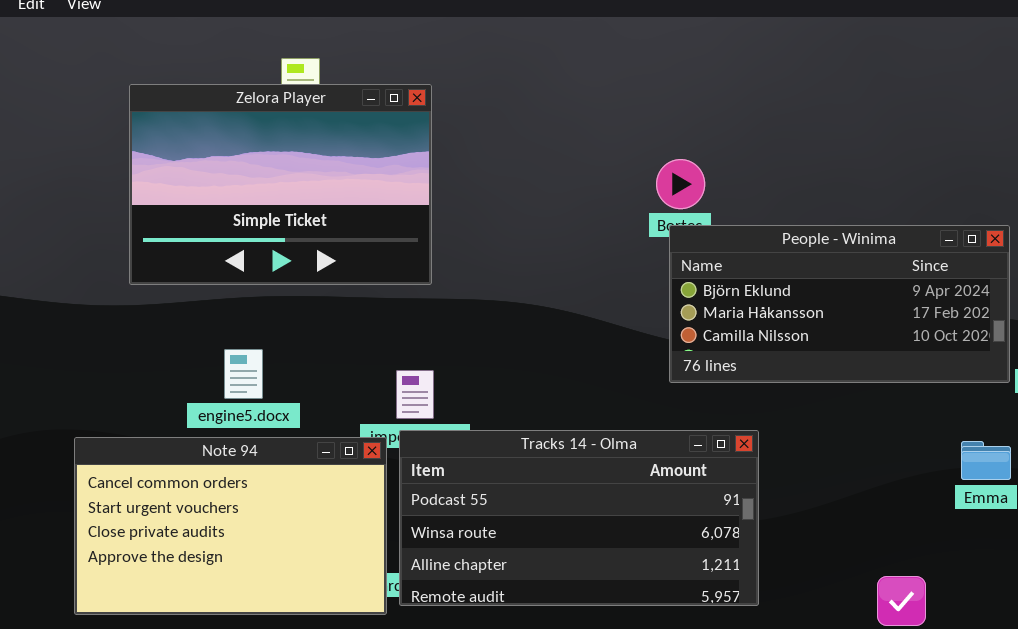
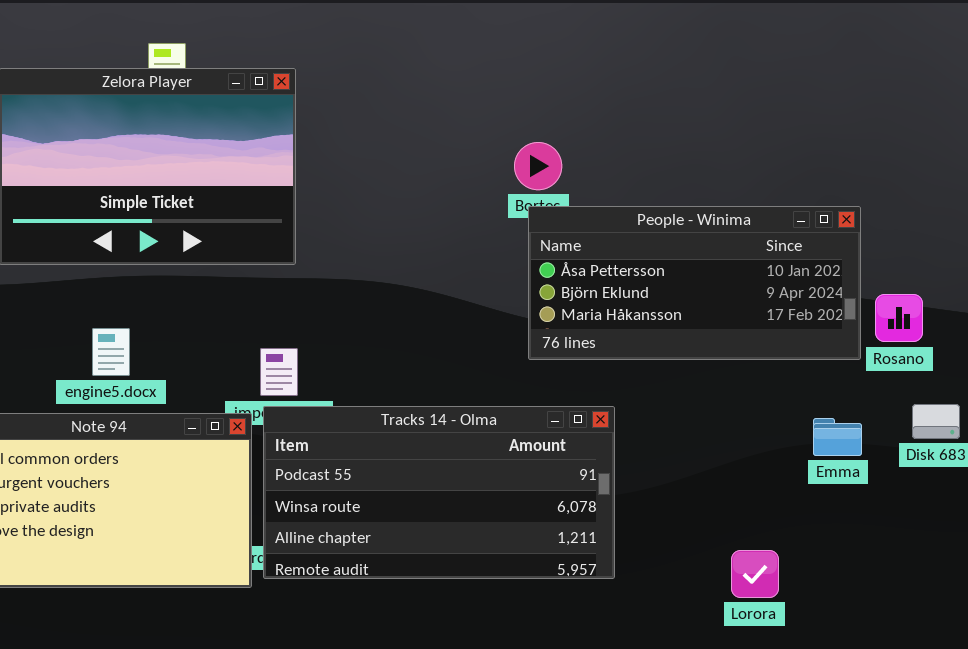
People - Winima: [669,225,1010,383] -> [528,206,861,360], scrolled up 1 row

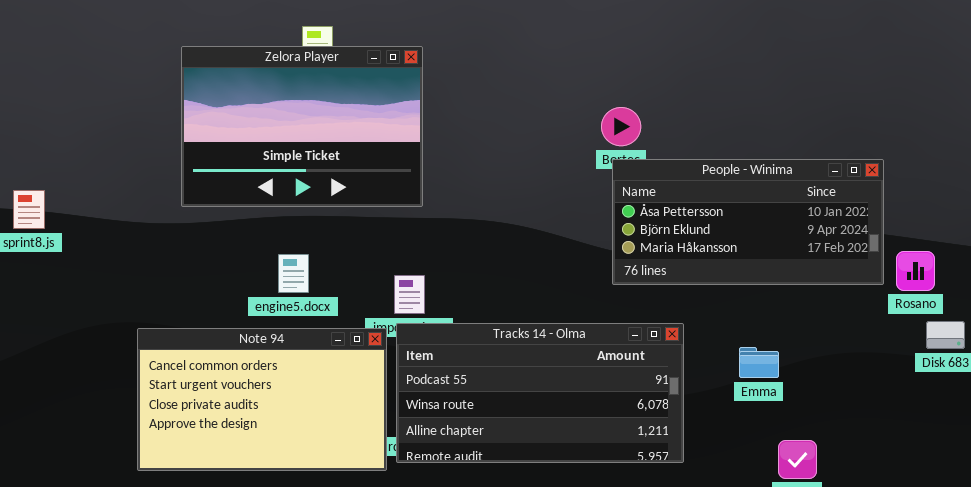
Rosano: [875,294,923,342] -> [896,251,935,291], moved
engine5.docx: [92,328,130,376] -> [278,254,309,293], moved
Emma: [813,418,862,456] -> [739,347,779,378], moved

